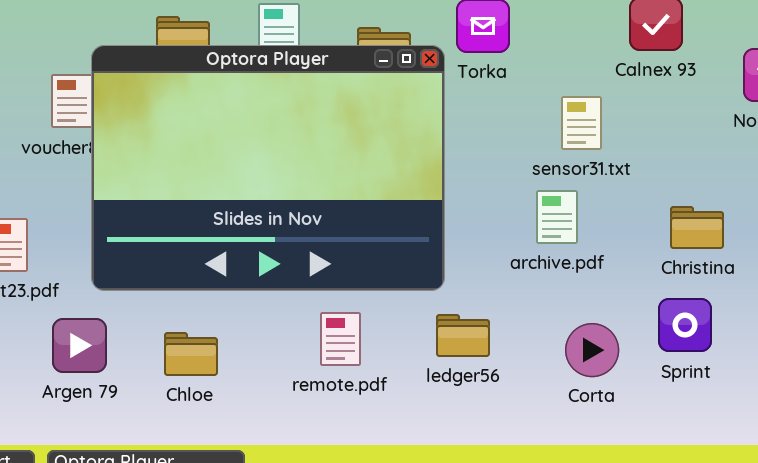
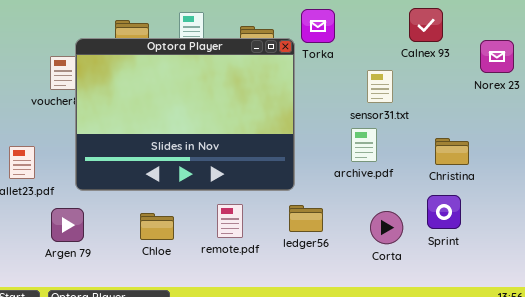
Chloe: [164,332,218,376] -> [140,213,174,240], moved

